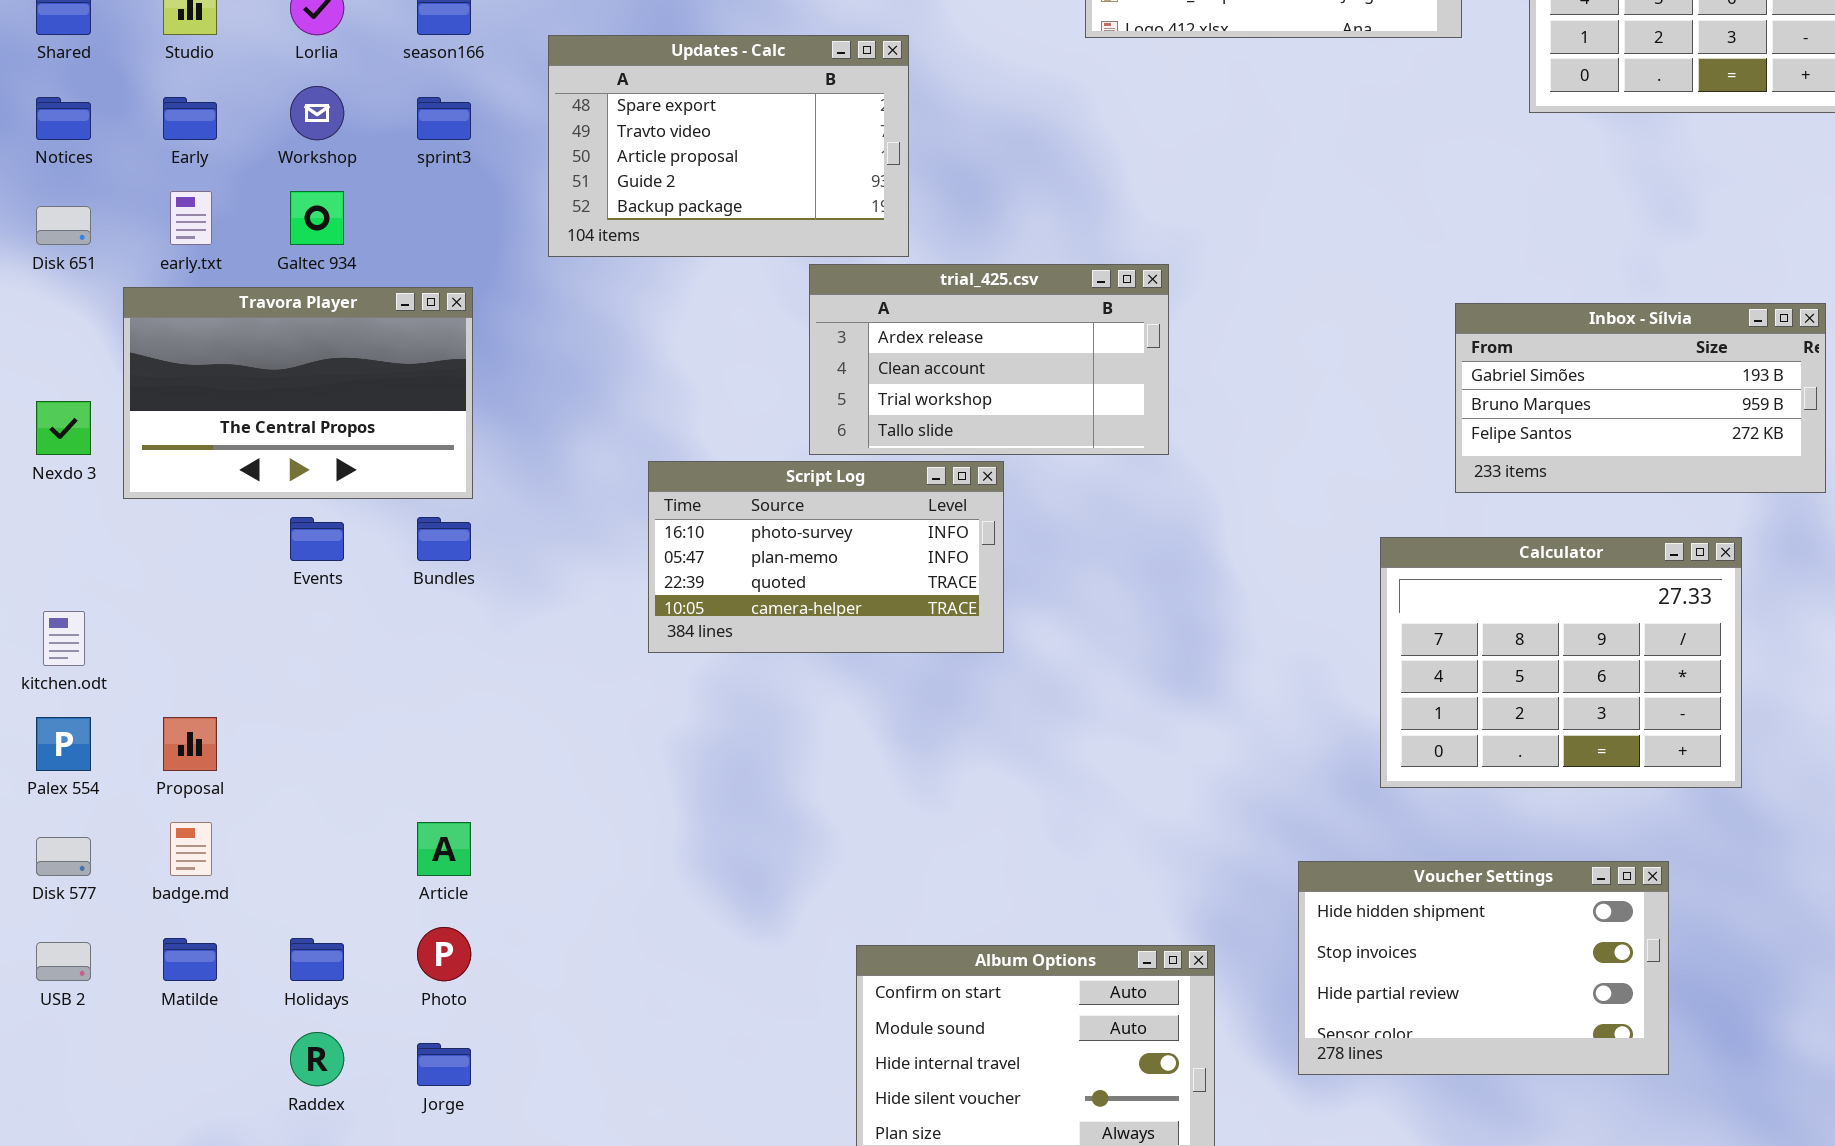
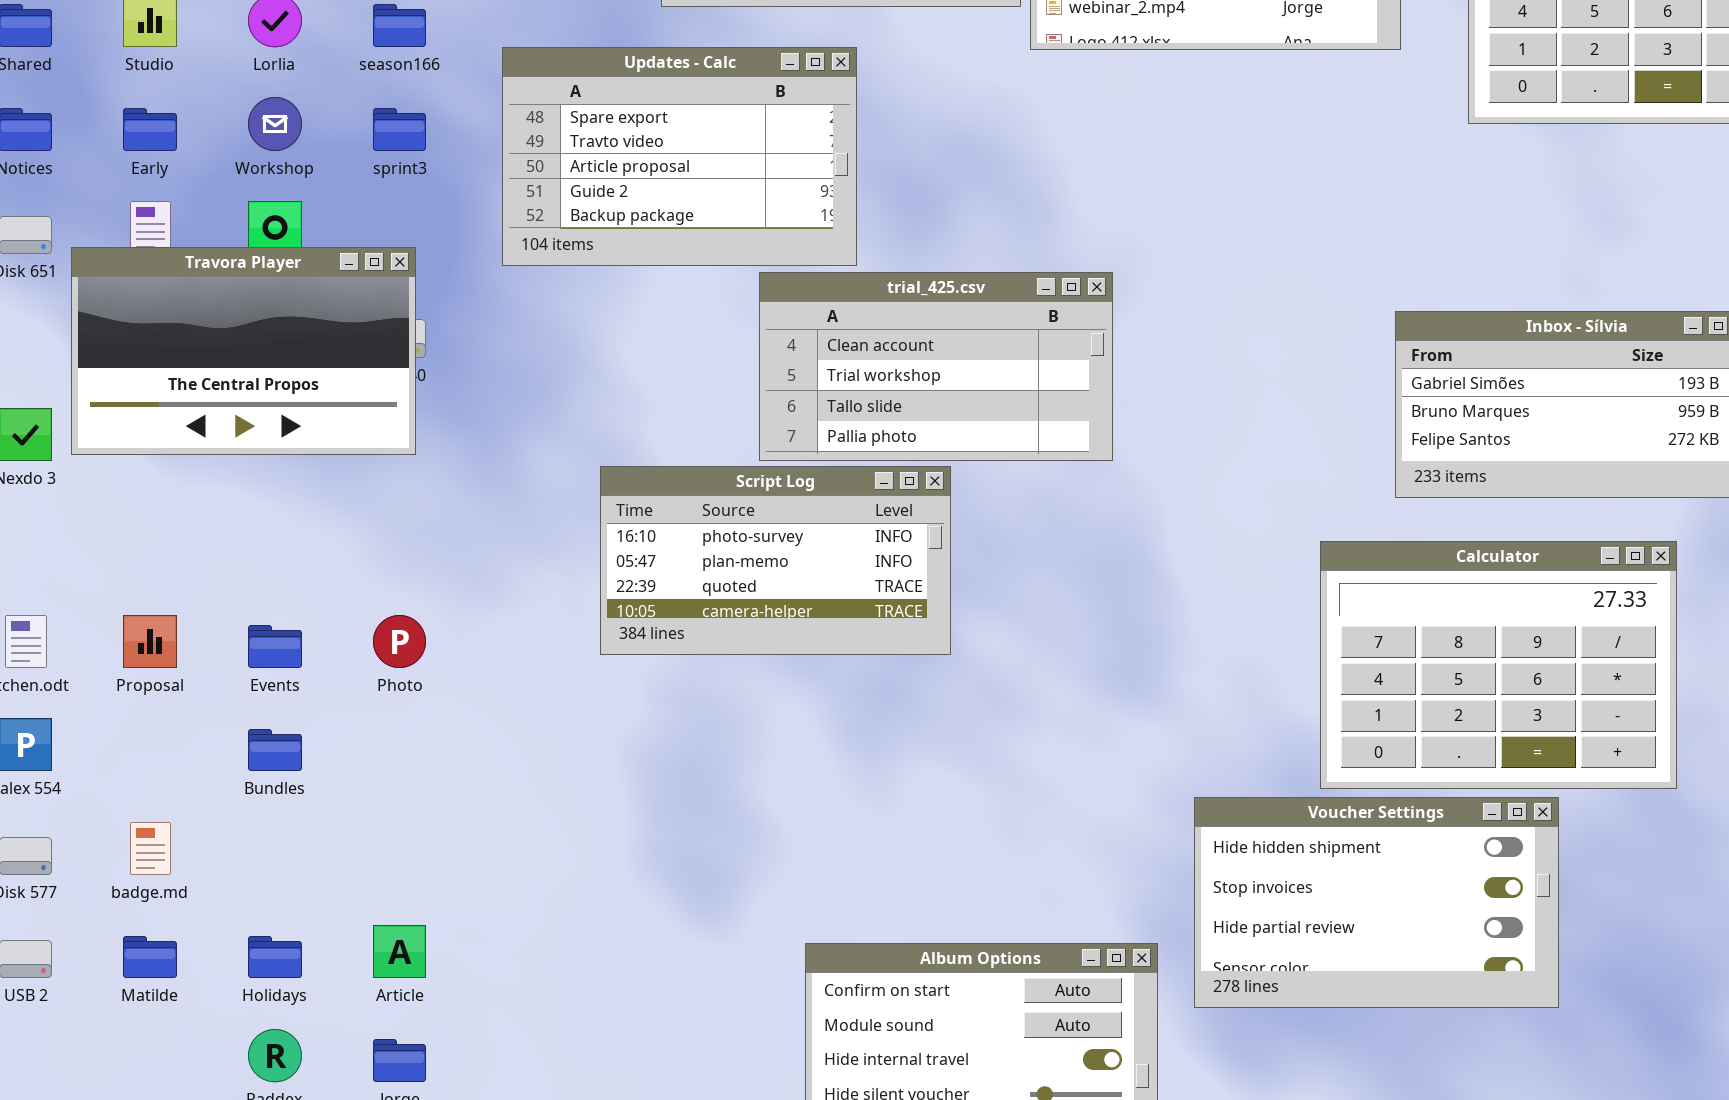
trial_425.csv: [809,264,1169,455] -> [759,272,1113,461], scrolled down 1 row
Travora Player: [123,287,473,499] -> [71,247,416,455], moved
Events: [290,517,344,561] -> [248,625,302,668], moved
Bundles: [417,517,471,561] -> [248,729,302,771], moved
Proposal: [163,717,217,771] -> [123,615,177,668], moved
Article: [417,822,471,876] -> [373,925,426,978], moved
Voucher Settings: [1298,861,1669,1075] -> [1194,797,1559,1008], moved
Photo: [417,927,471,981] -> [373,615,426,668], moved

